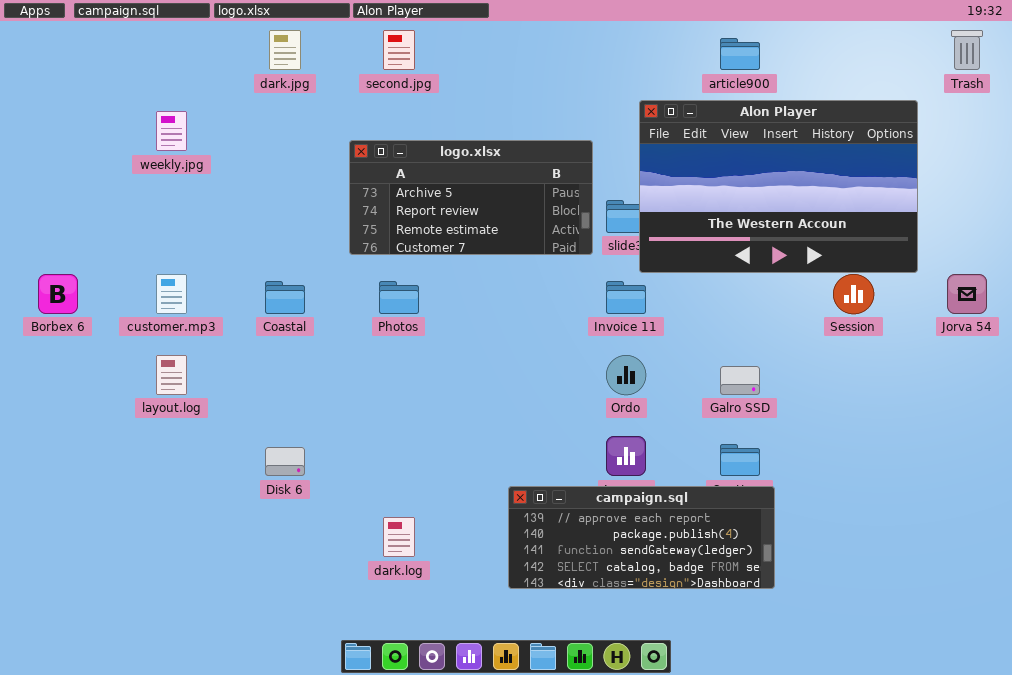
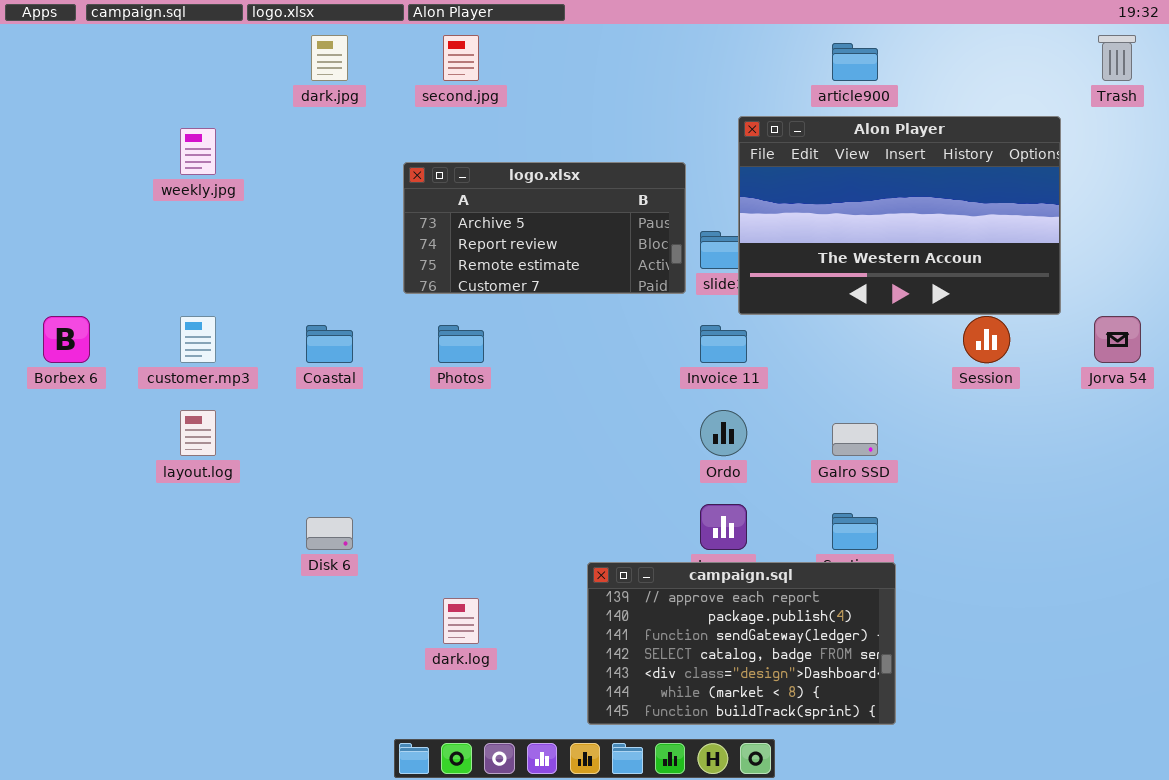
campaign.sql: [508,486,775,589] -> [587,562,896,725], resized

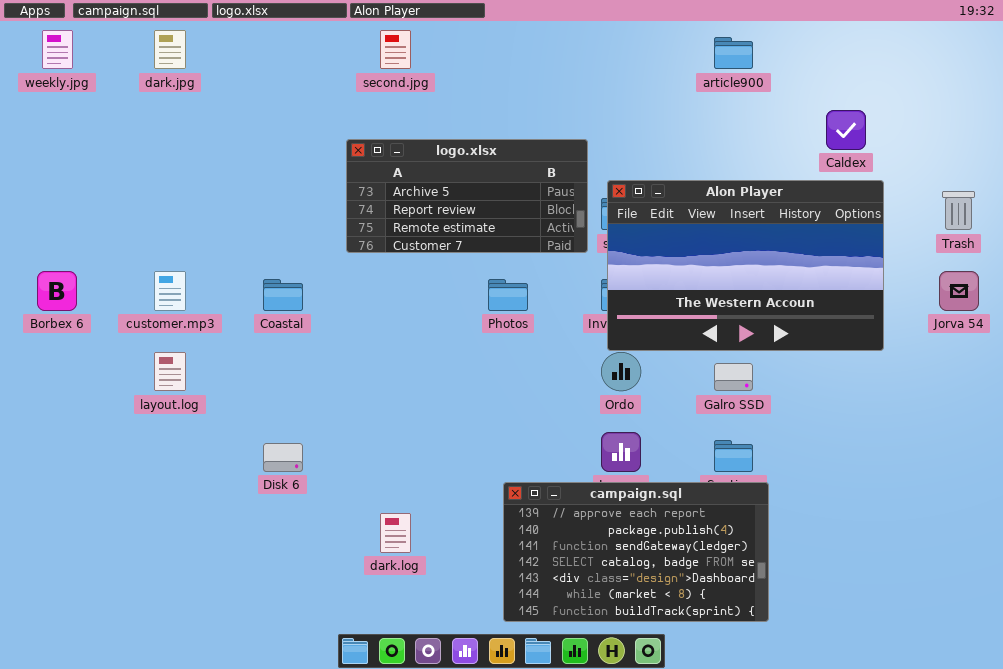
dark.jpg: [311,35,348,81] -> [154,30,186,69], moved
Trash: [1098,35,1136,81] -> [942,191,975,230], moved
Alon Player: [738,116,1061,315] -> [607,180,884,351], moved
weekly.jpg: [180,128,216,175] -> [42,30,73,69], moved
Photos: [438,325,484,363] -> [488,279,528,311], moved

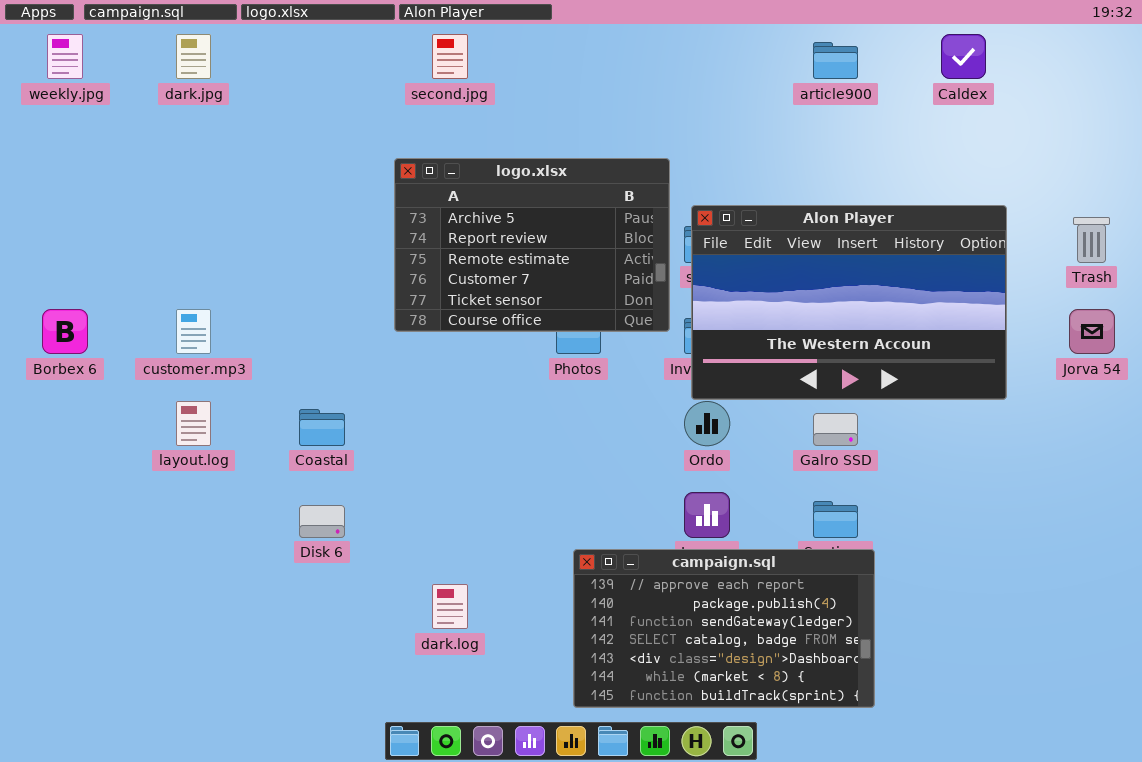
Caldex: [826,110,866,150] -> [941,34,986,79], moved
logo.xlsx: [346,139,588,253] -> [394,158,670,332], resized
Coastal: [263,279,303,311] -> [299,409,345,446], moved

